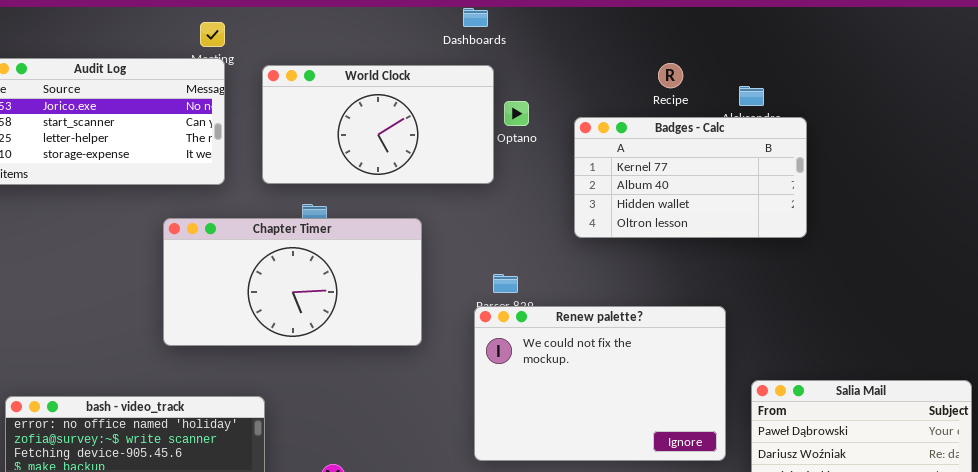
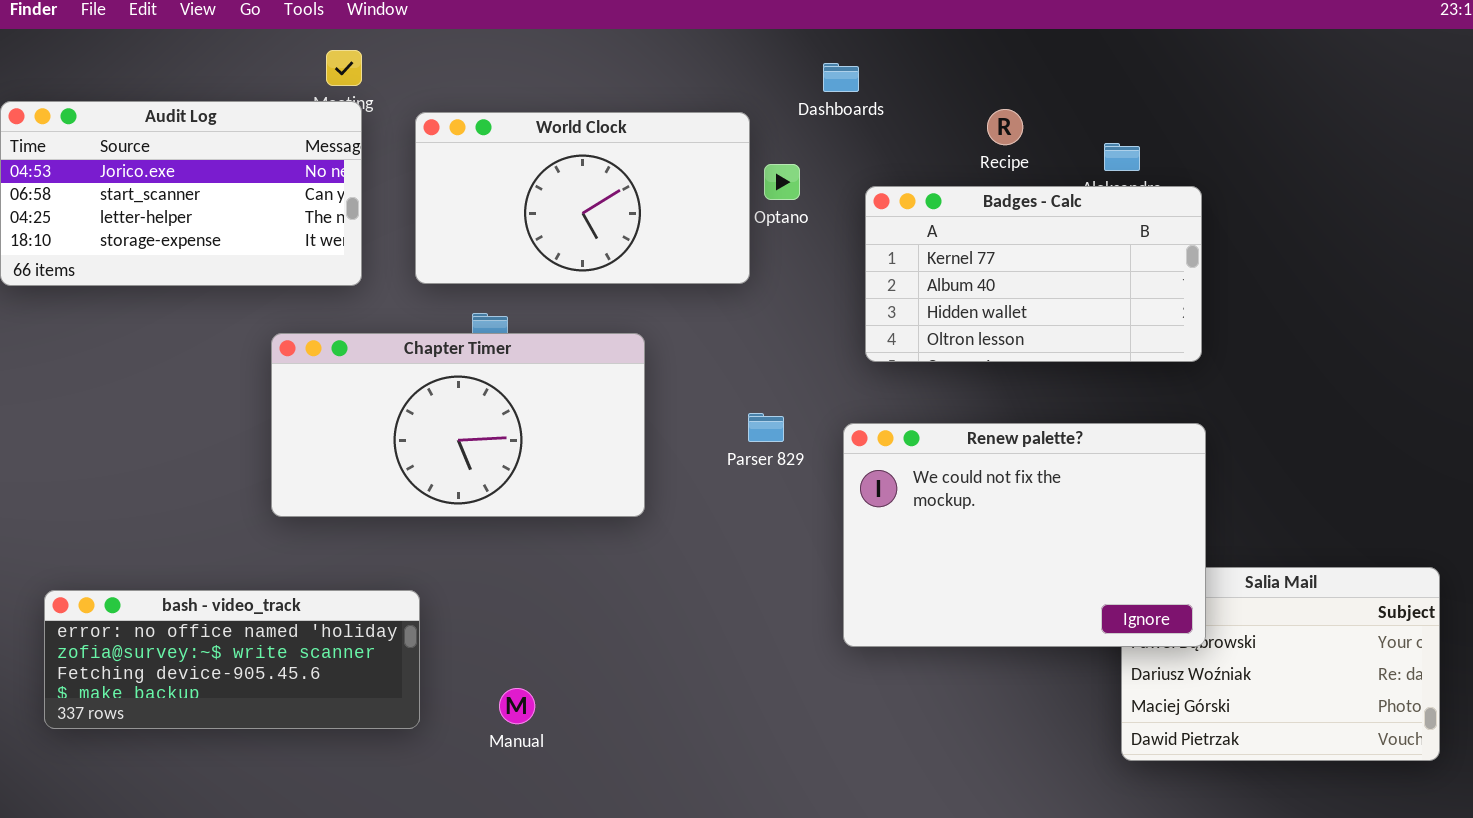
Dashboards: [463,8,488,27] -> [823,63,859,92], moved
Renew palette?: [474,306,726,461] -> [843,423,1206,647], moved

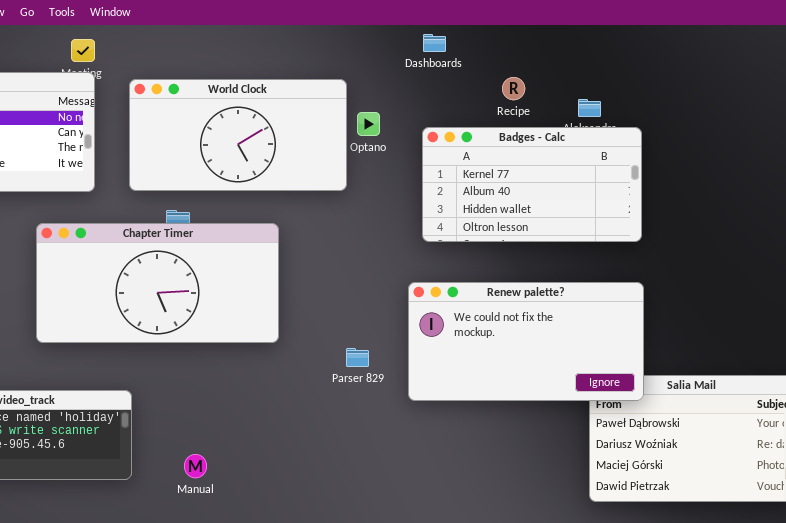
Dashboards: [823,63,859,92] -> [423,34,446,52], moved
Parser 829: [748,413,784,442] -> [346,348,369,367], moved
Renew palette?: [843,423,1206,647] -> [408,282,644,401], resized

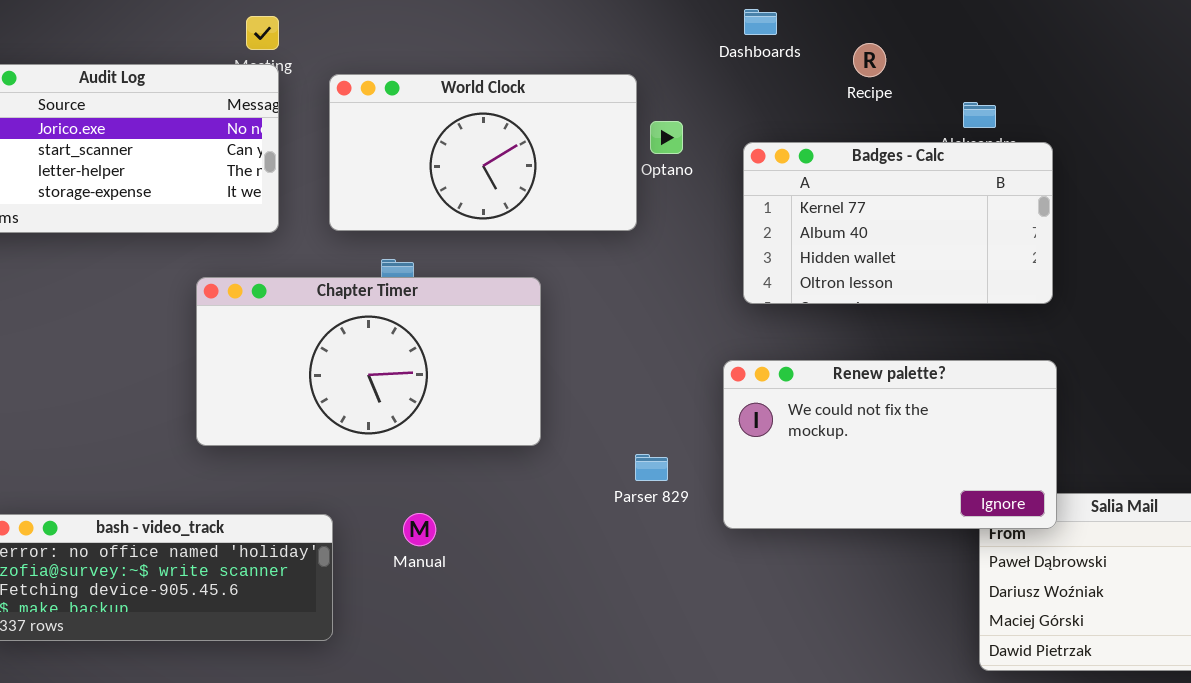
Recipe: [502,77,525,100] -> [853,43,886,77], moved
Manual: [184,454,207,478] -> [403,513,436,546], moved

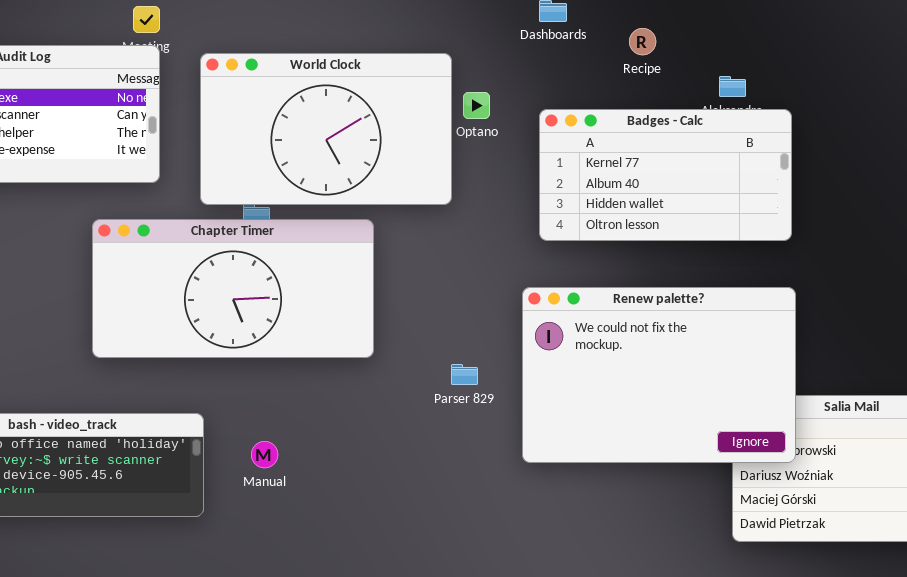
World Clock: [329,74,637,231] -> [200,53,452,205], resized
Renew palette?: [723,360,1057,529] -> [522,287,796,463], resized
Manual: [403,513,436,546] -> [251,441,278,468], moved

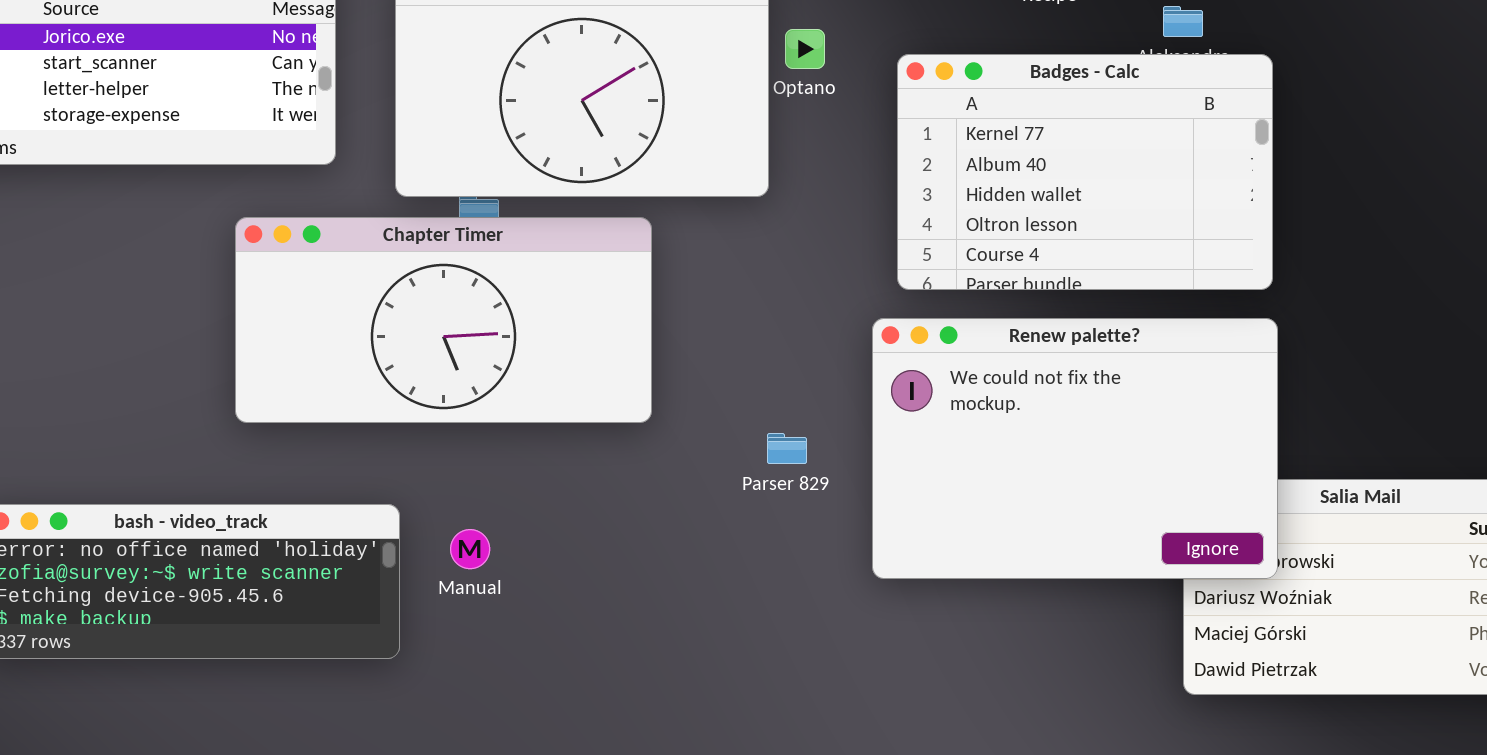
Badges - Calc: [539,109,792,241] -> [897,54,1273,290], resized
Manual: [251,441,278,468] -> [450,529,490,569], moved

